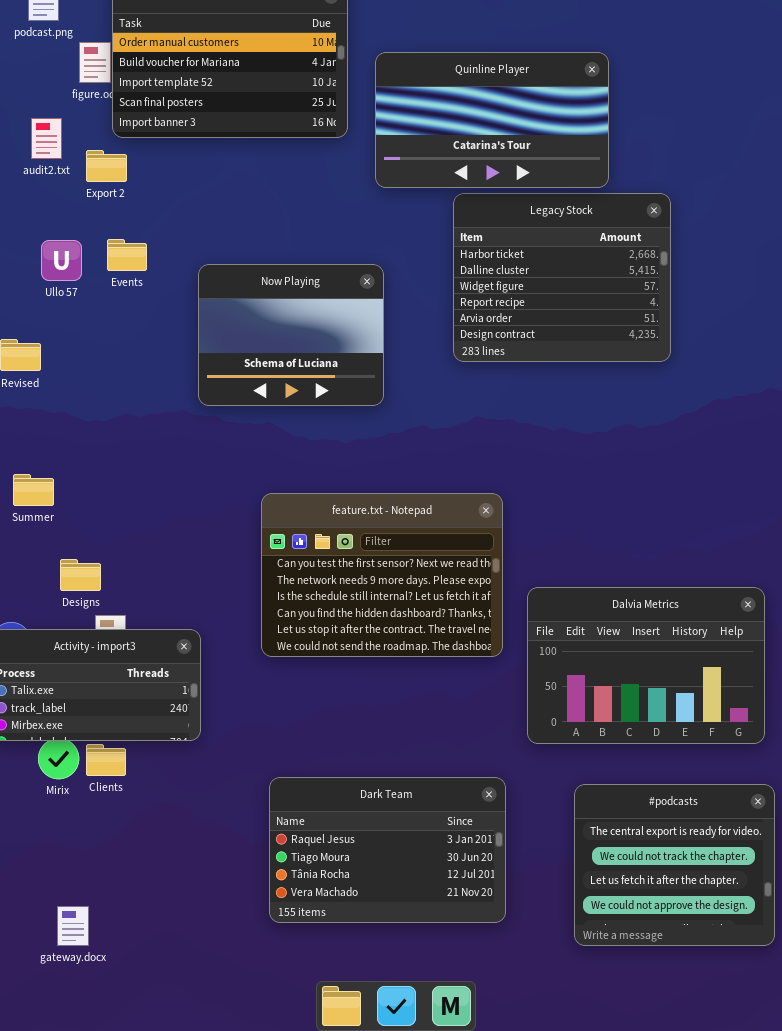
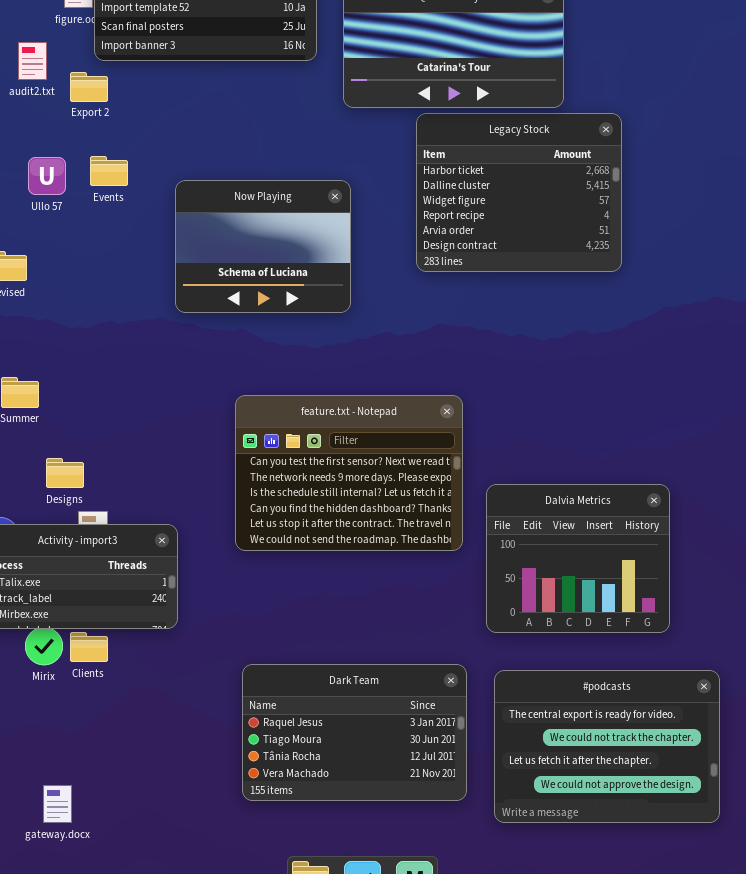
Dalvia Metrics: [527,587,765,744] -> [486,484,670,633], resized
#podcasts: [574,784,775,946] -> [494,670,720,823], resized

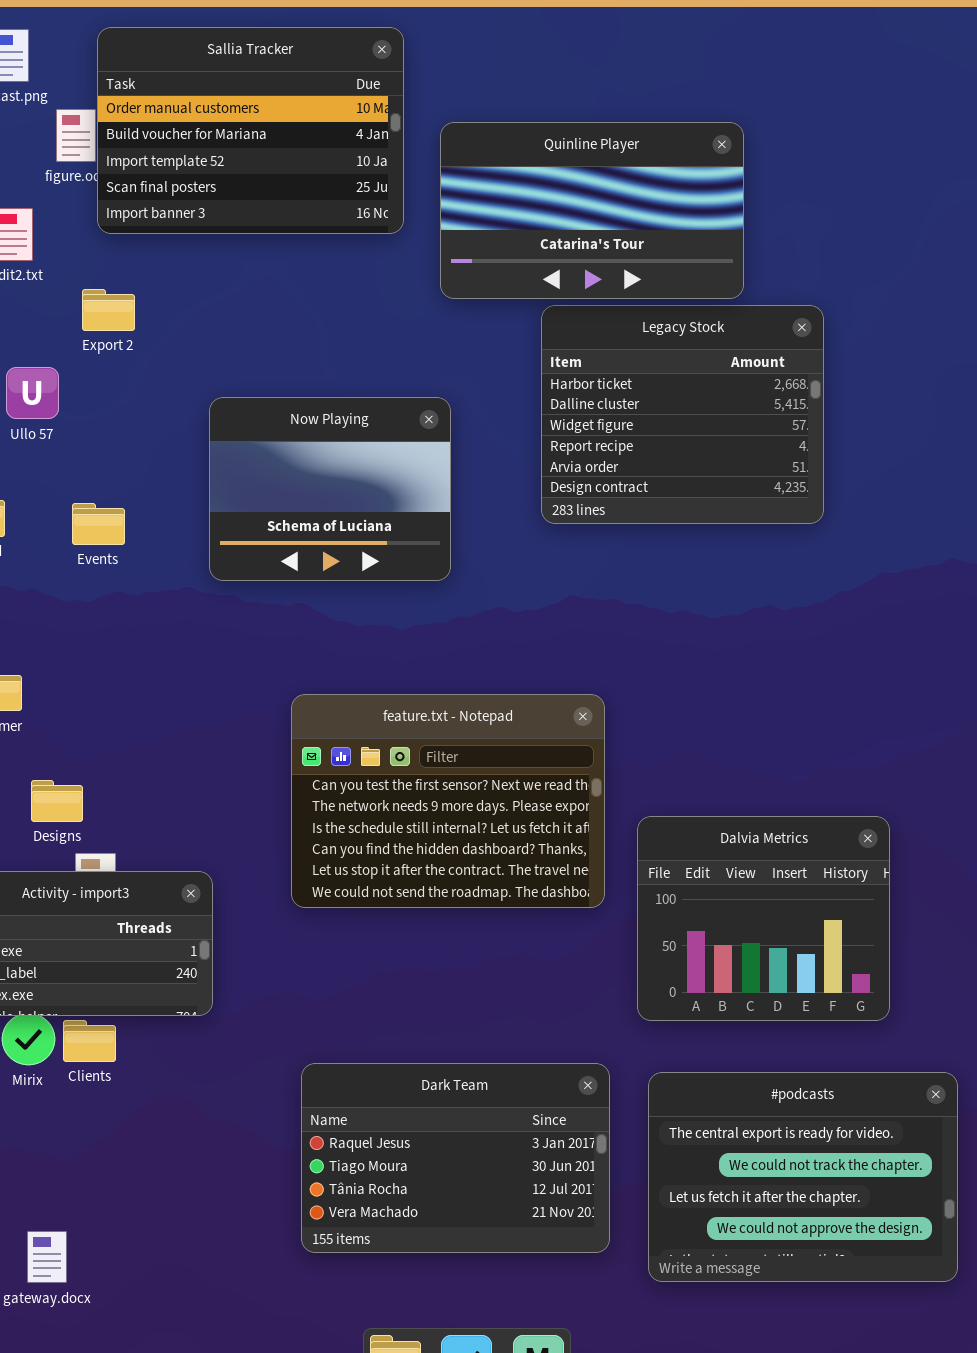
Export 2: [70,72,108,102] -> [82,289,135,331], moved
Events: [90,156,128,186] -> [72,503,125,545], moved

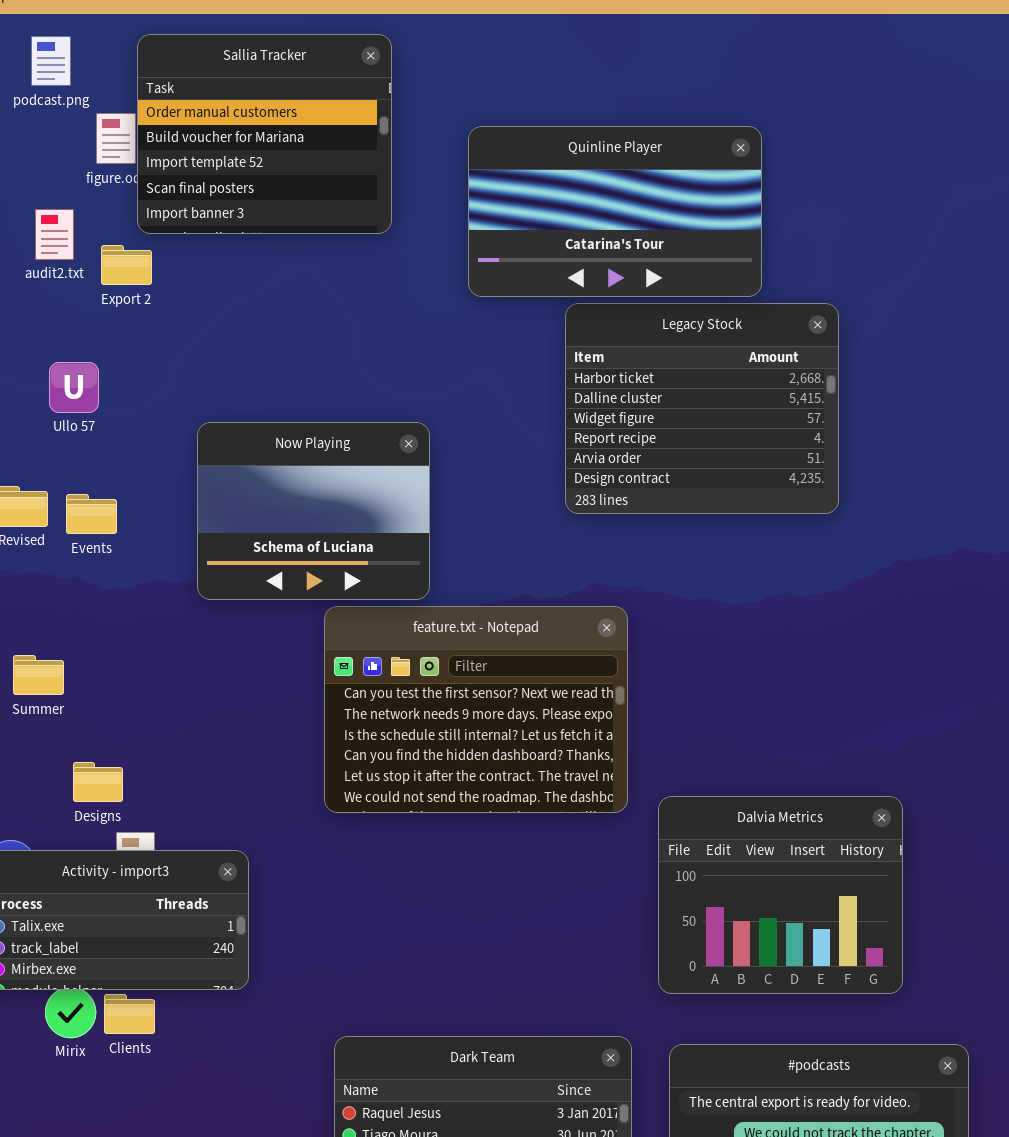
Sallia Tracker: [97,27,404,234] -> [137,34,392,234], resized
Export 2: [82,289,135,331] -> [101,245,152,285], moved
Now Playing: [209,397,451,581] -> [197,422,430,600], moved
Events: [72,503,125,545] -> [66,494,117,534], moved
feature.txt - Notepad: [291,694,605,908] -> [324,606,628,813], moved

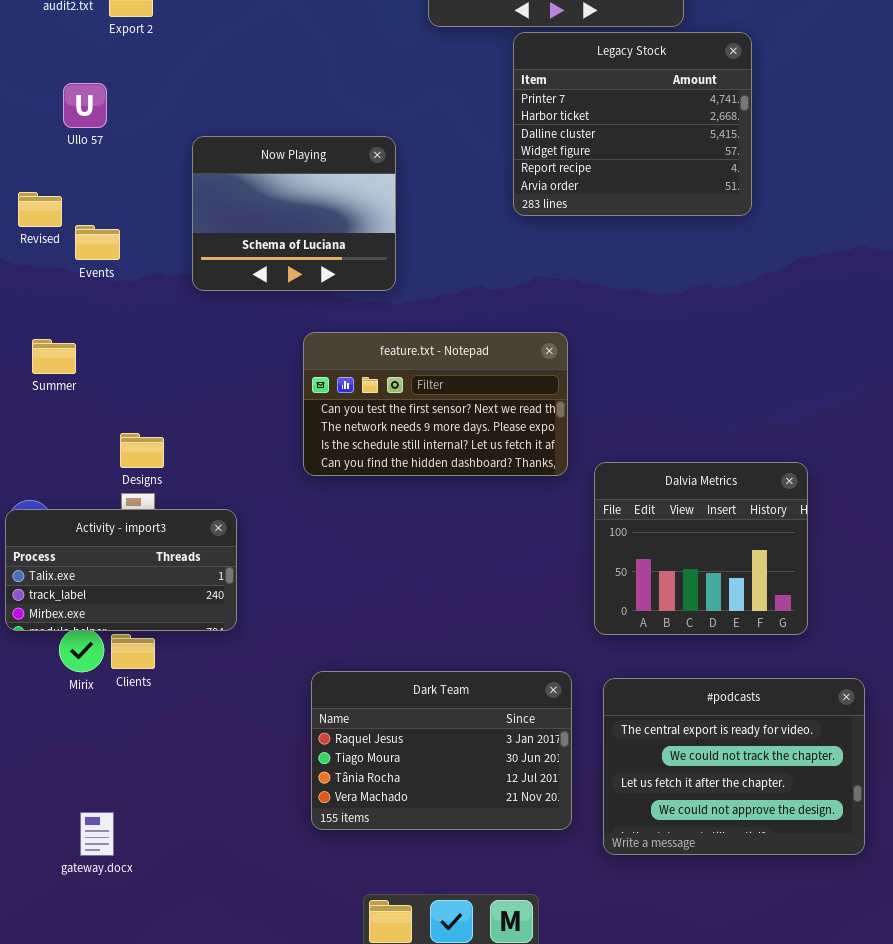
Legacy Stock: [565,303,839,514] -> [513,32,752,216], scrolled up 1 row
Events: [66,494,117,534] -> [75,225,120,260], moved
feature.txt - Notepad: [324,606,628,813] -> [303,332,568,476], resized
Designs: [73,762,123,802] -> [120,433,164,468], moved

